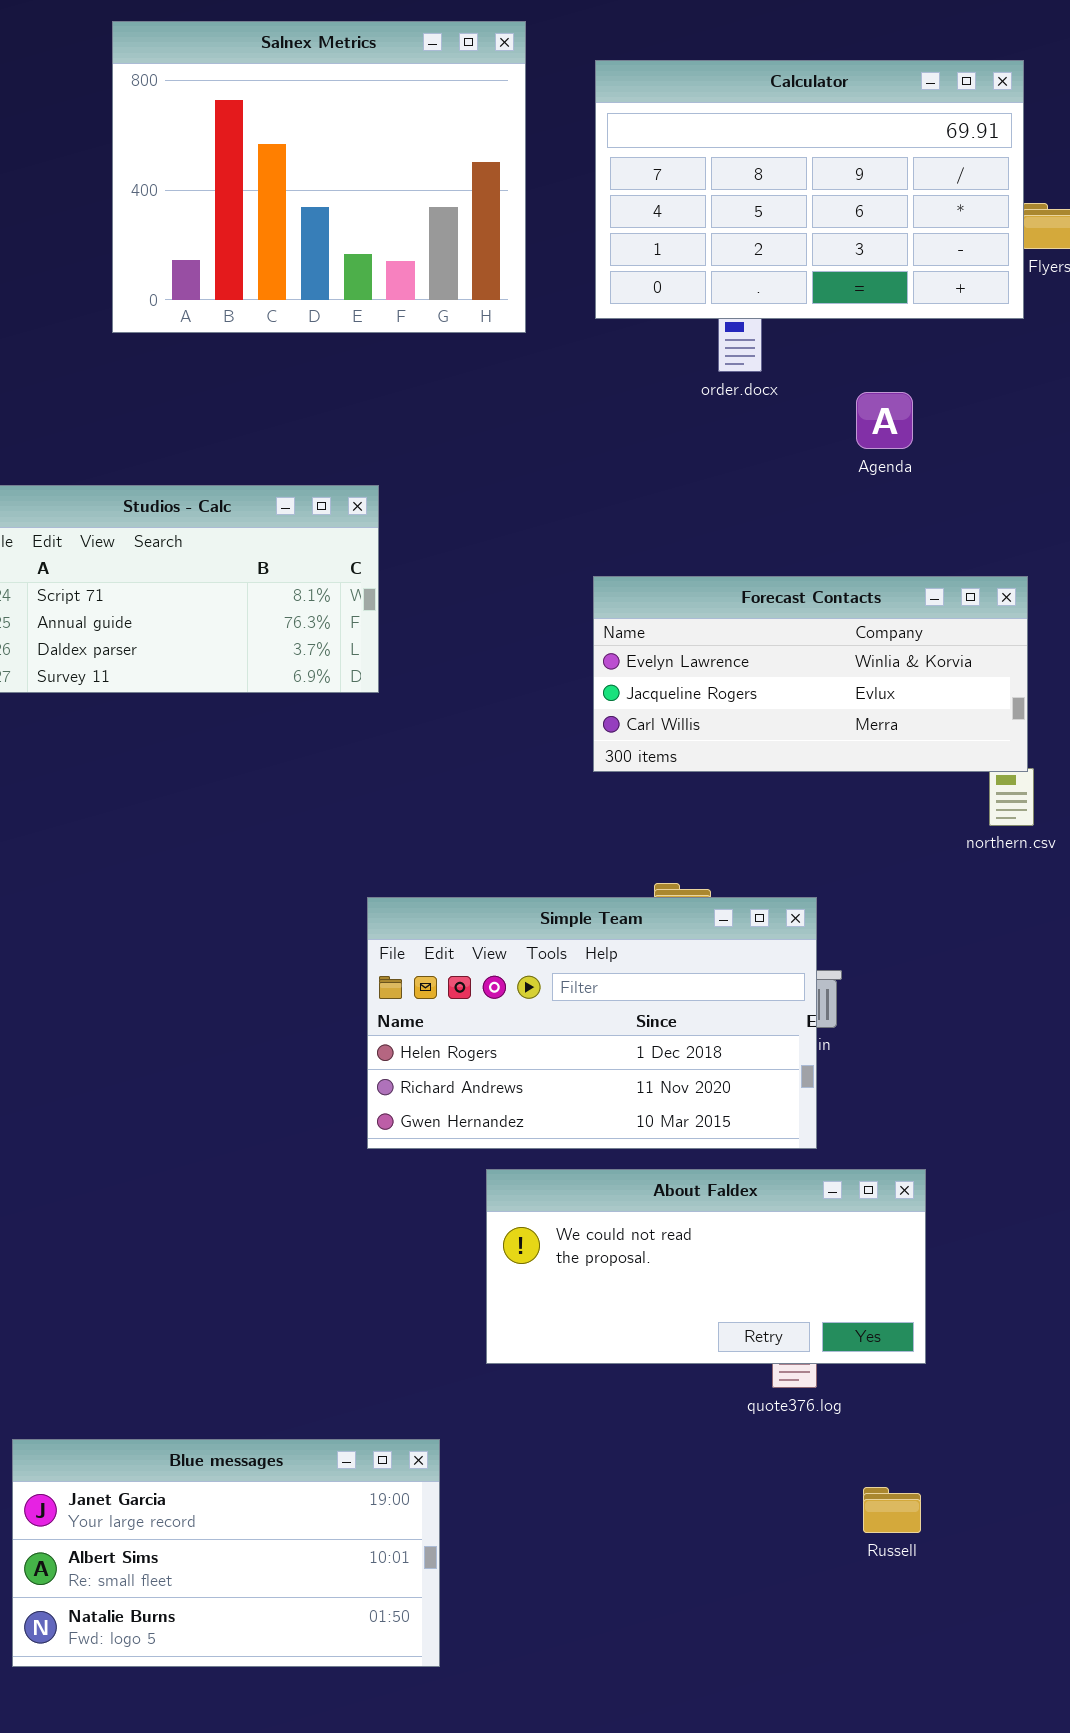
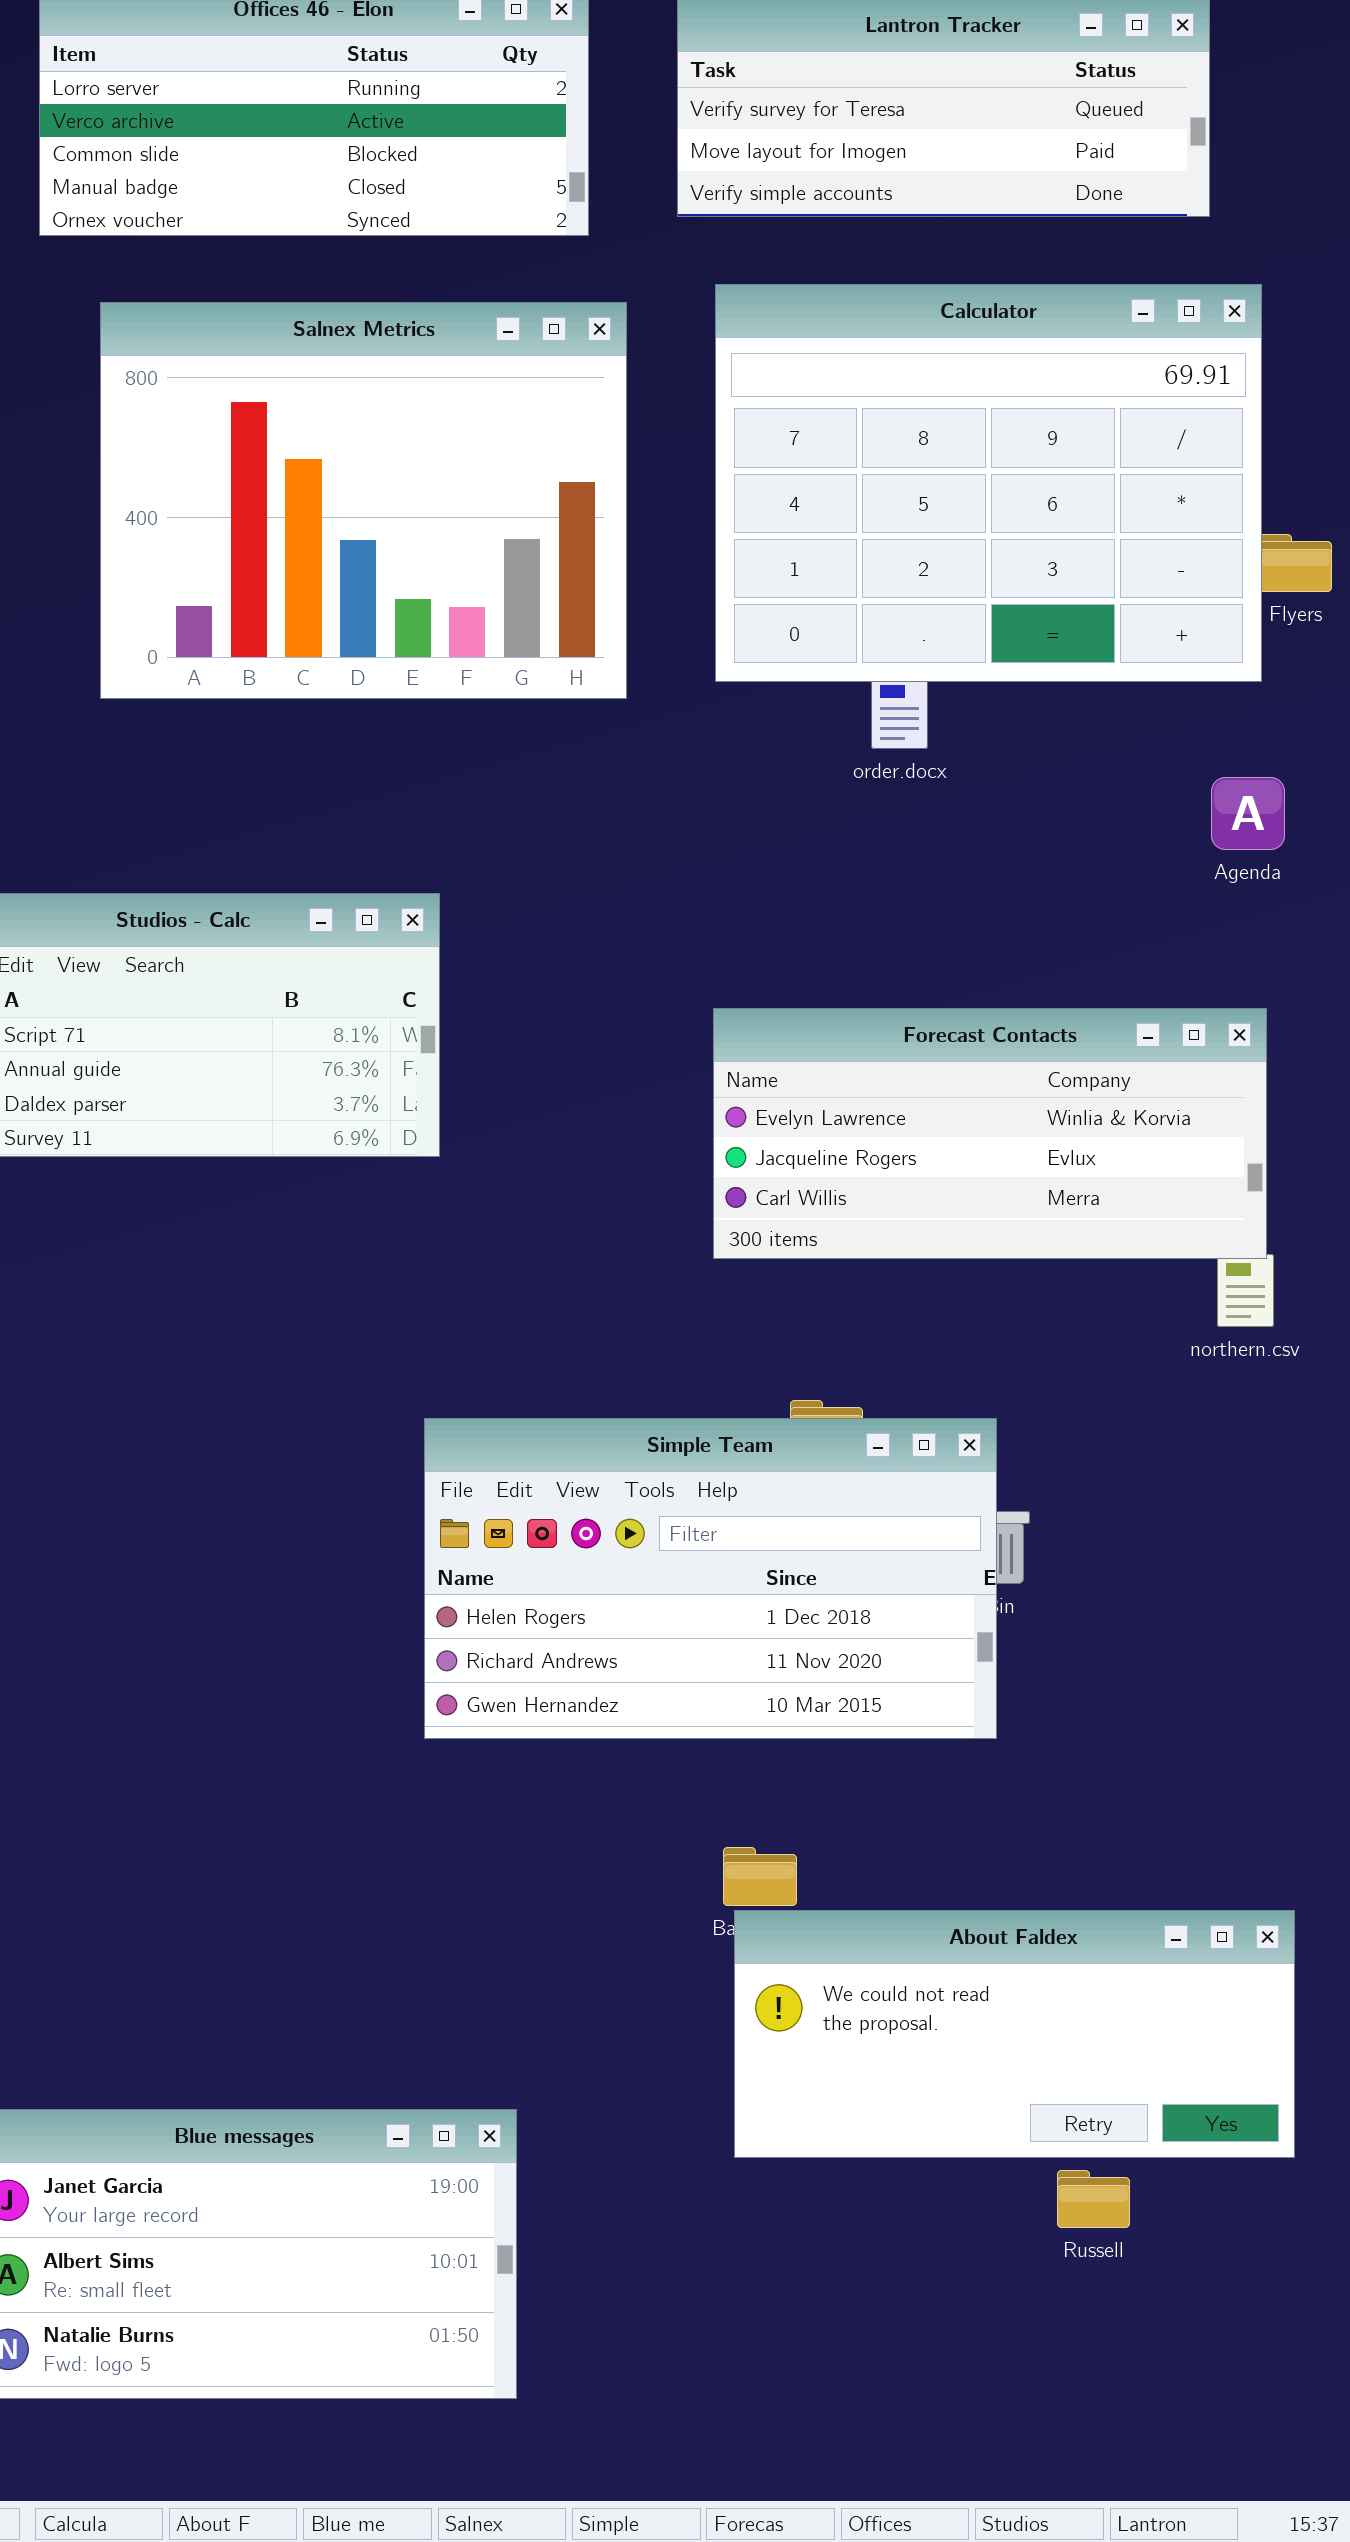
Calculator: [595,60,1024,319] -> [715,284,1262,682], resized
Agenda: [856,392,913,449] -> [1211,777,1285,850], moved
About Faldex: [486,1169,926,1364] -> [734,1910,1295,2158], moved

